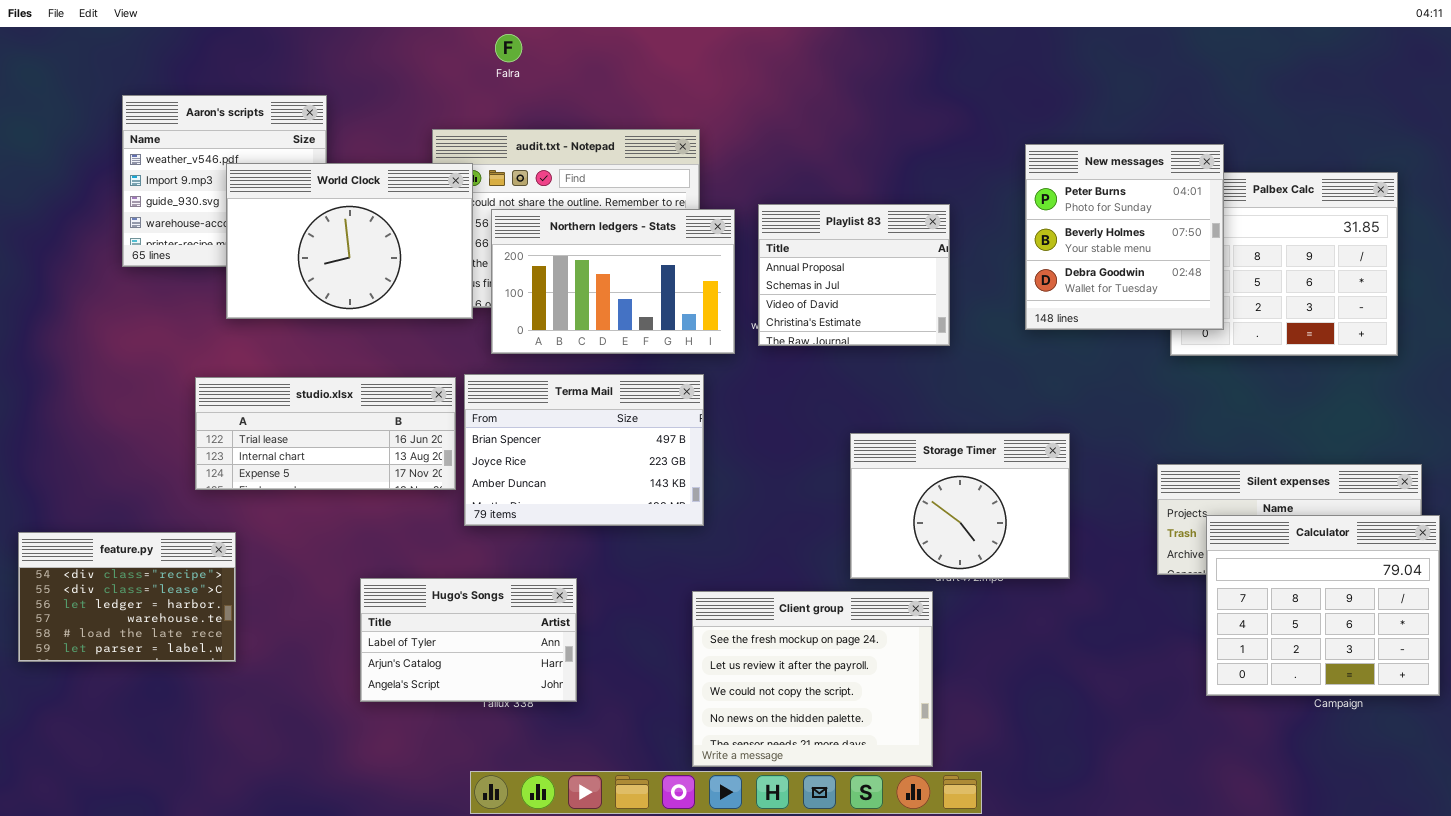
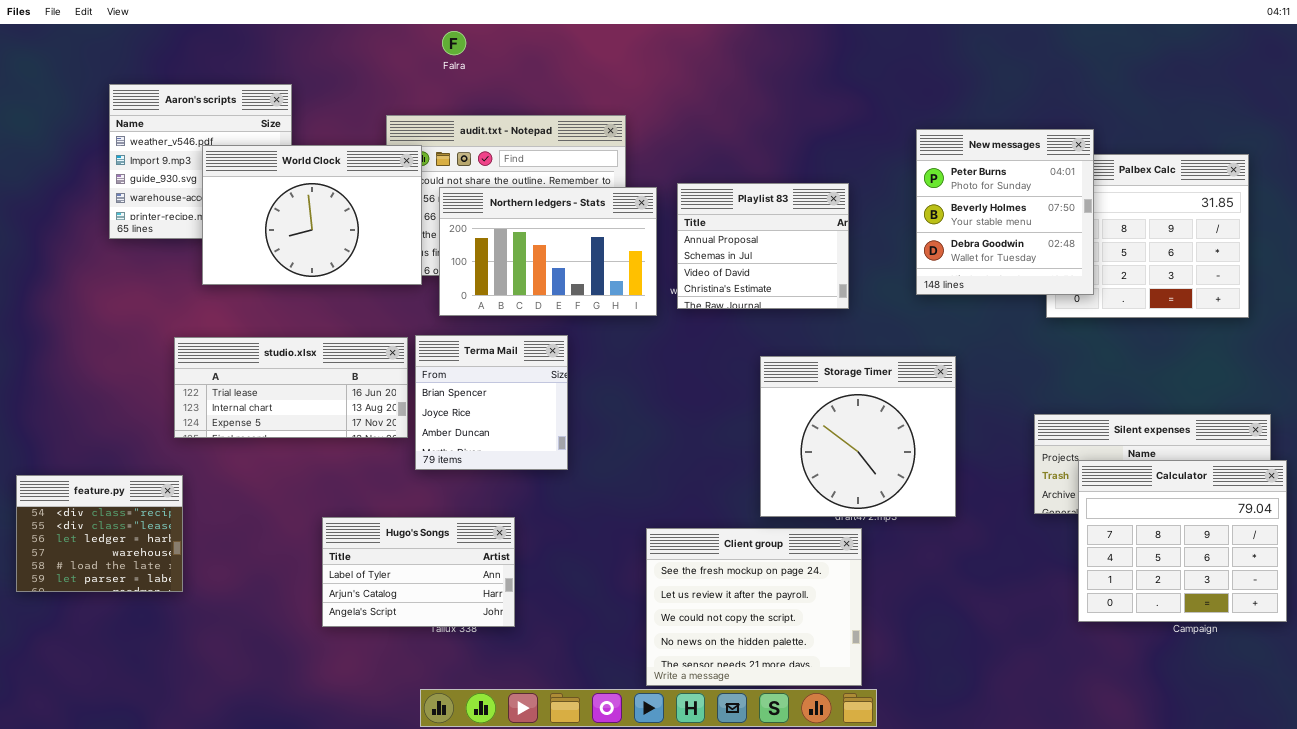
Terma Mail: [464,374,704,526] -> [415,335,568,470], resized
Storage Timer: [850,433,1070,579] -> [760,356,956,517], resized
feature.py: [18,532,236,662] -> [16,475,183,592], resized
Client group: [692,591,933,767] -> [646,528,862,686], moved

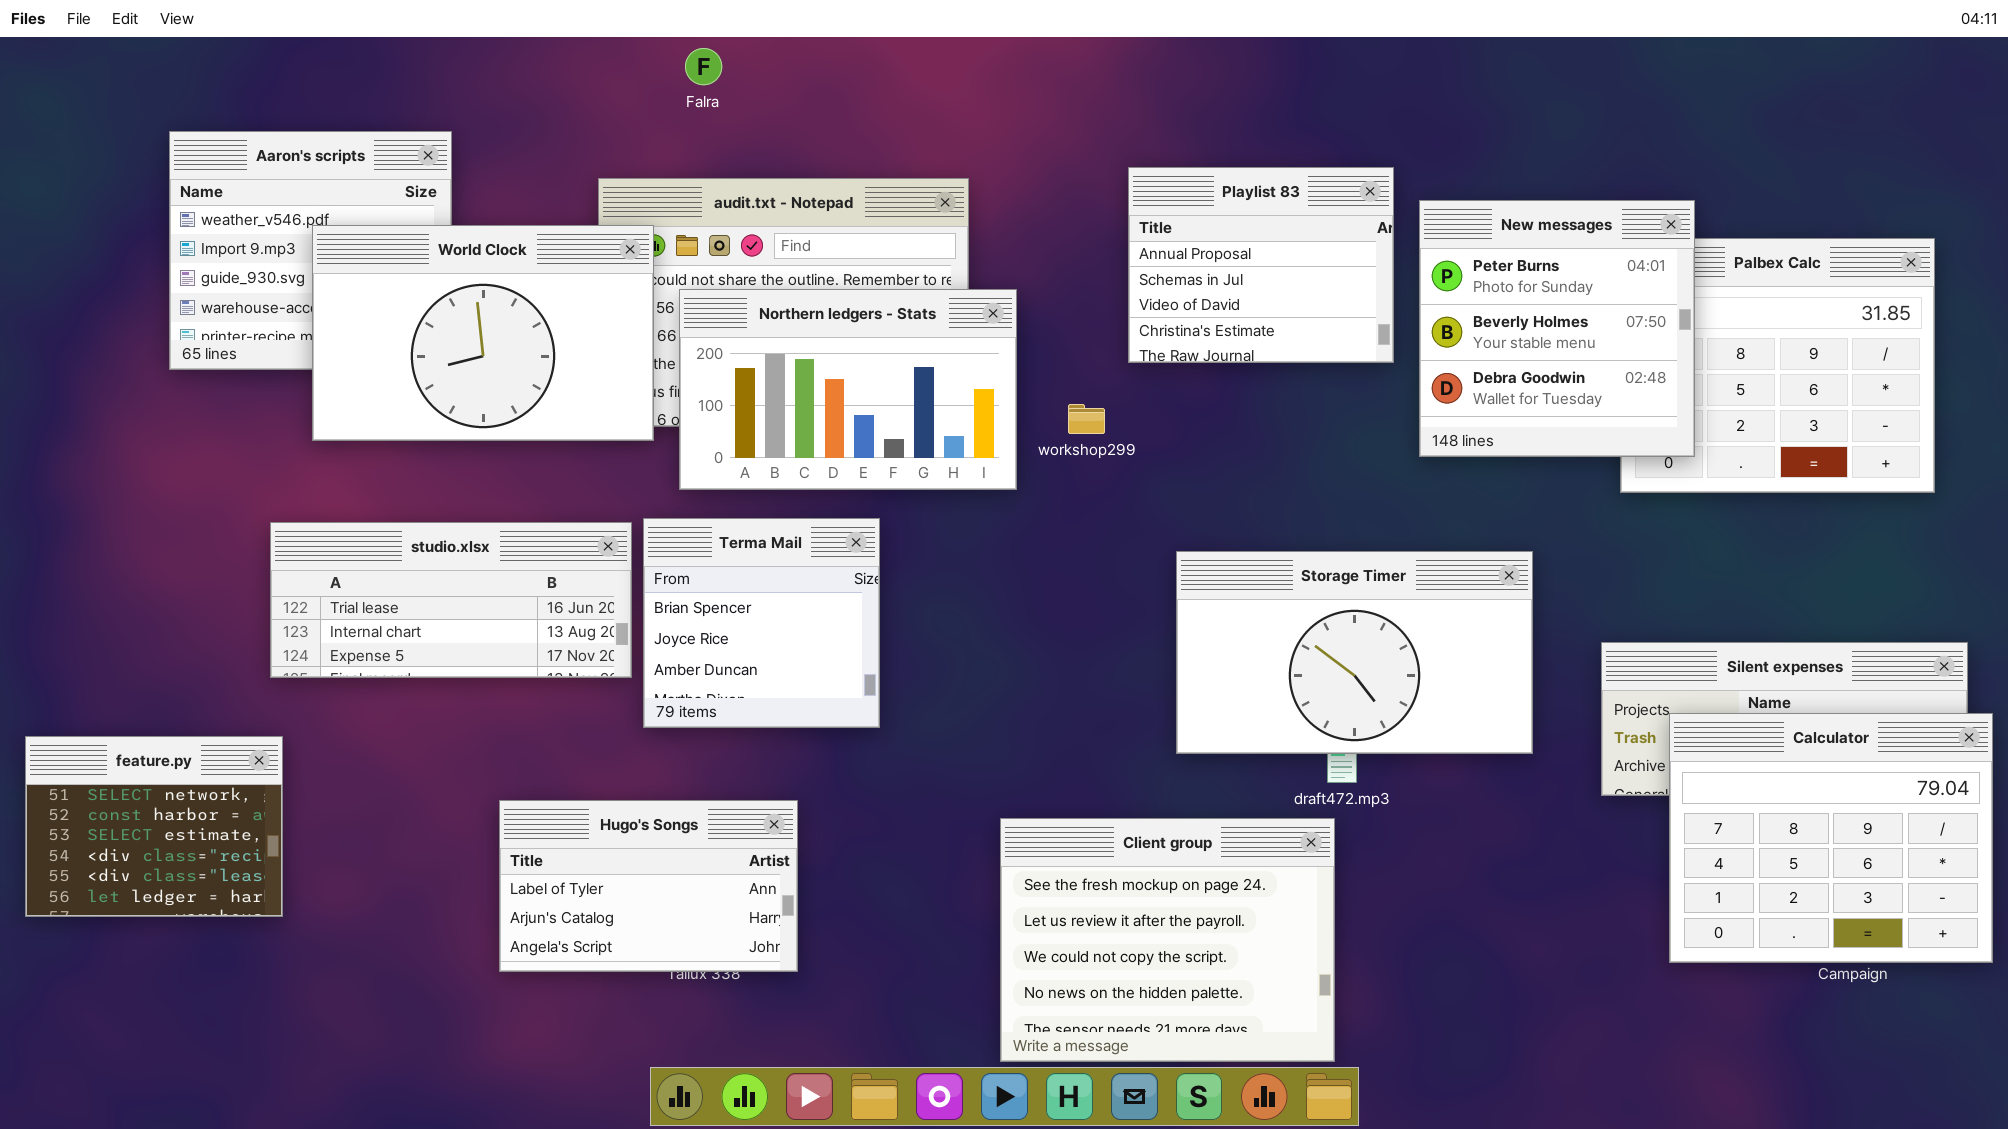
Playlist 83: [677,183,849,309] -> [1128,167,1394,363], moved
Storage Timer: [760,356,956,517] -> [1176,551,1533,754], resized
feature.py: [16,475,183,592] -> [25,736,283,917], scrolled up 3 rows

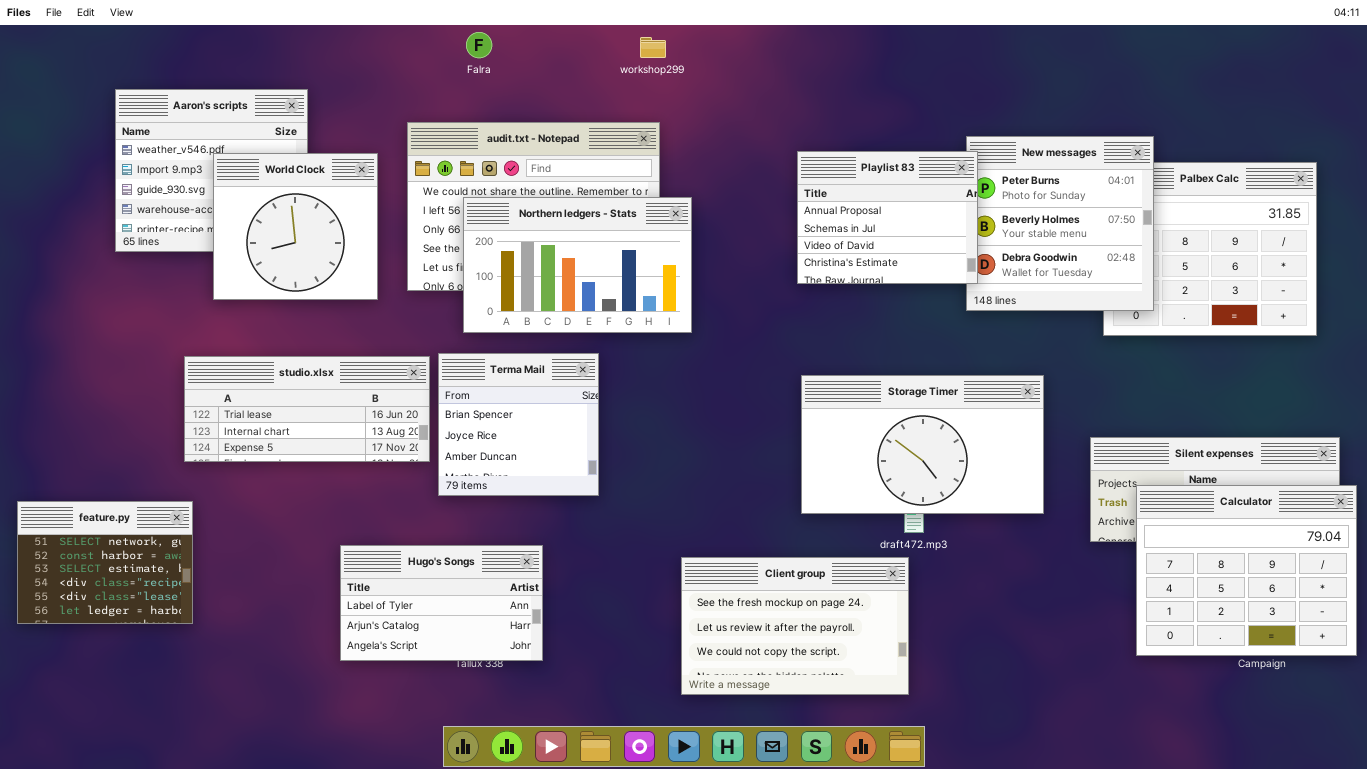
Playlist 83: [1128,167,1394,363] -> [797,151,978,284], moved
World Clock: [312,225,654,441] -> [213,153,378,300], resized
workshop299: [1068,404,1105,434] -> [640,37,666,58], moved
Client group: [1000,818,1335,1062] -> [681,557,909,695], resized

